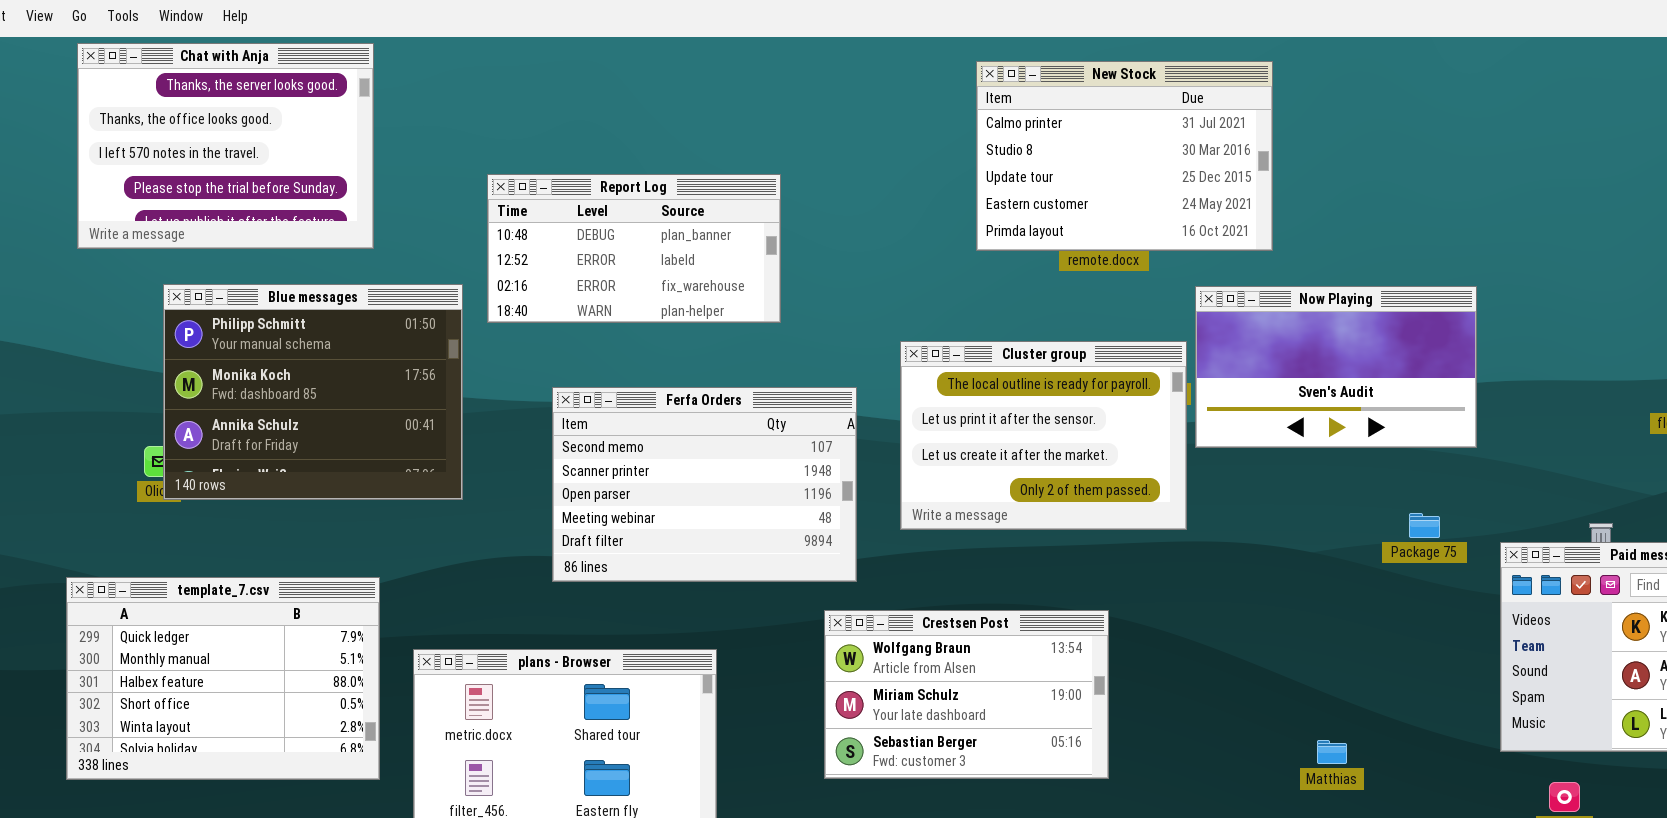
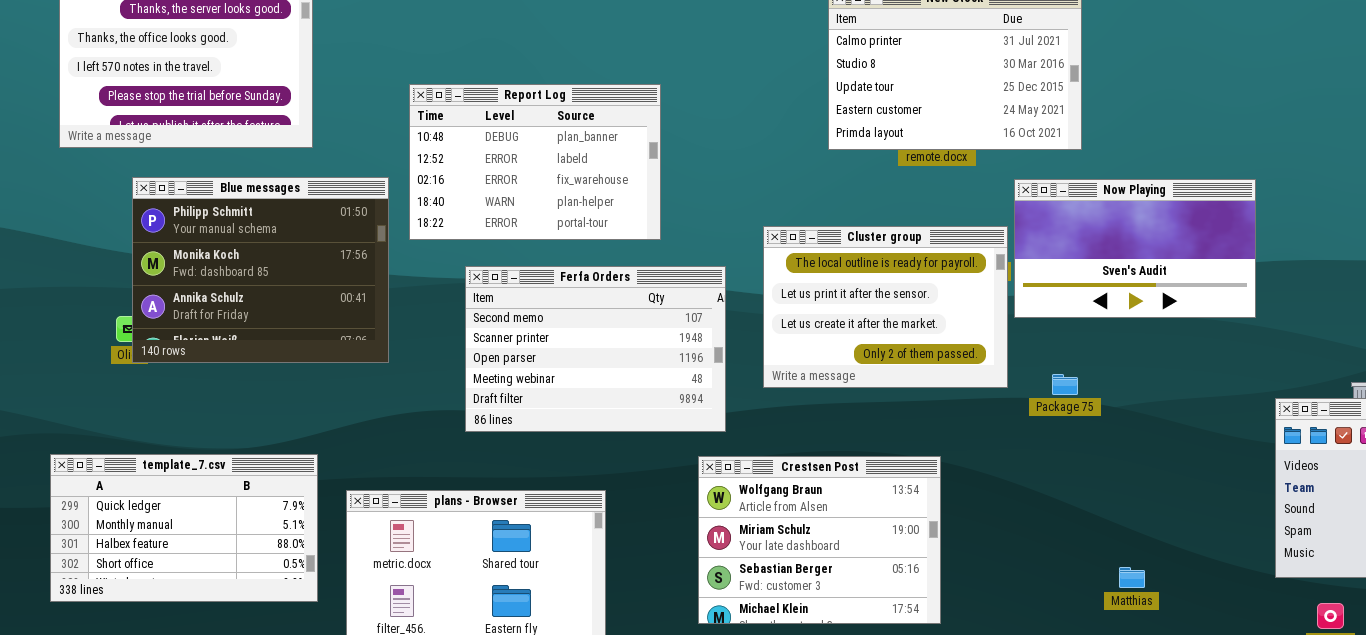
Report Log: [487,174,781,323] -> [409,84,661,240], resized
Package 75: [1409,513,1440,538] -> [1052,374,1078,395], moved
template_7.csv: [66,577,380,780] -> [50,454,318,602], resized
Crestsen Post: [824,610,1109,779] -> [698,456,941,624], resized

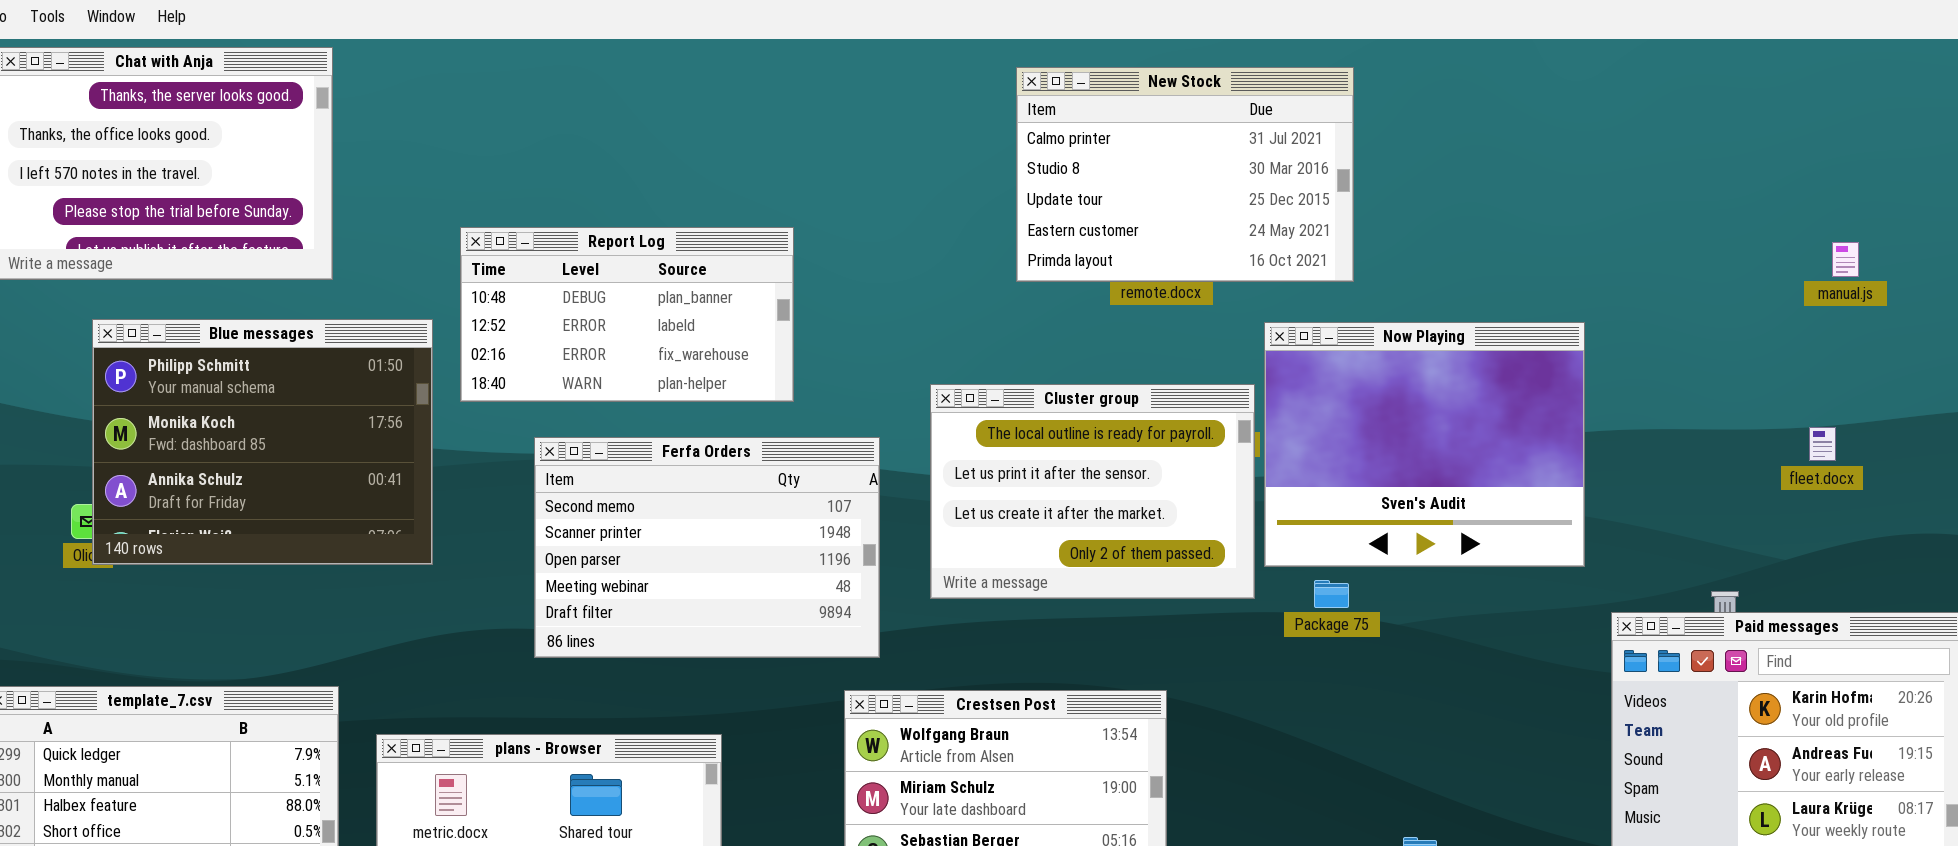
Report Log: [409,84,661,240] -> [460,227,794,402], resized
Now Playing: [1014,179,1256,318] -> [1264,322,1585,567], resized

